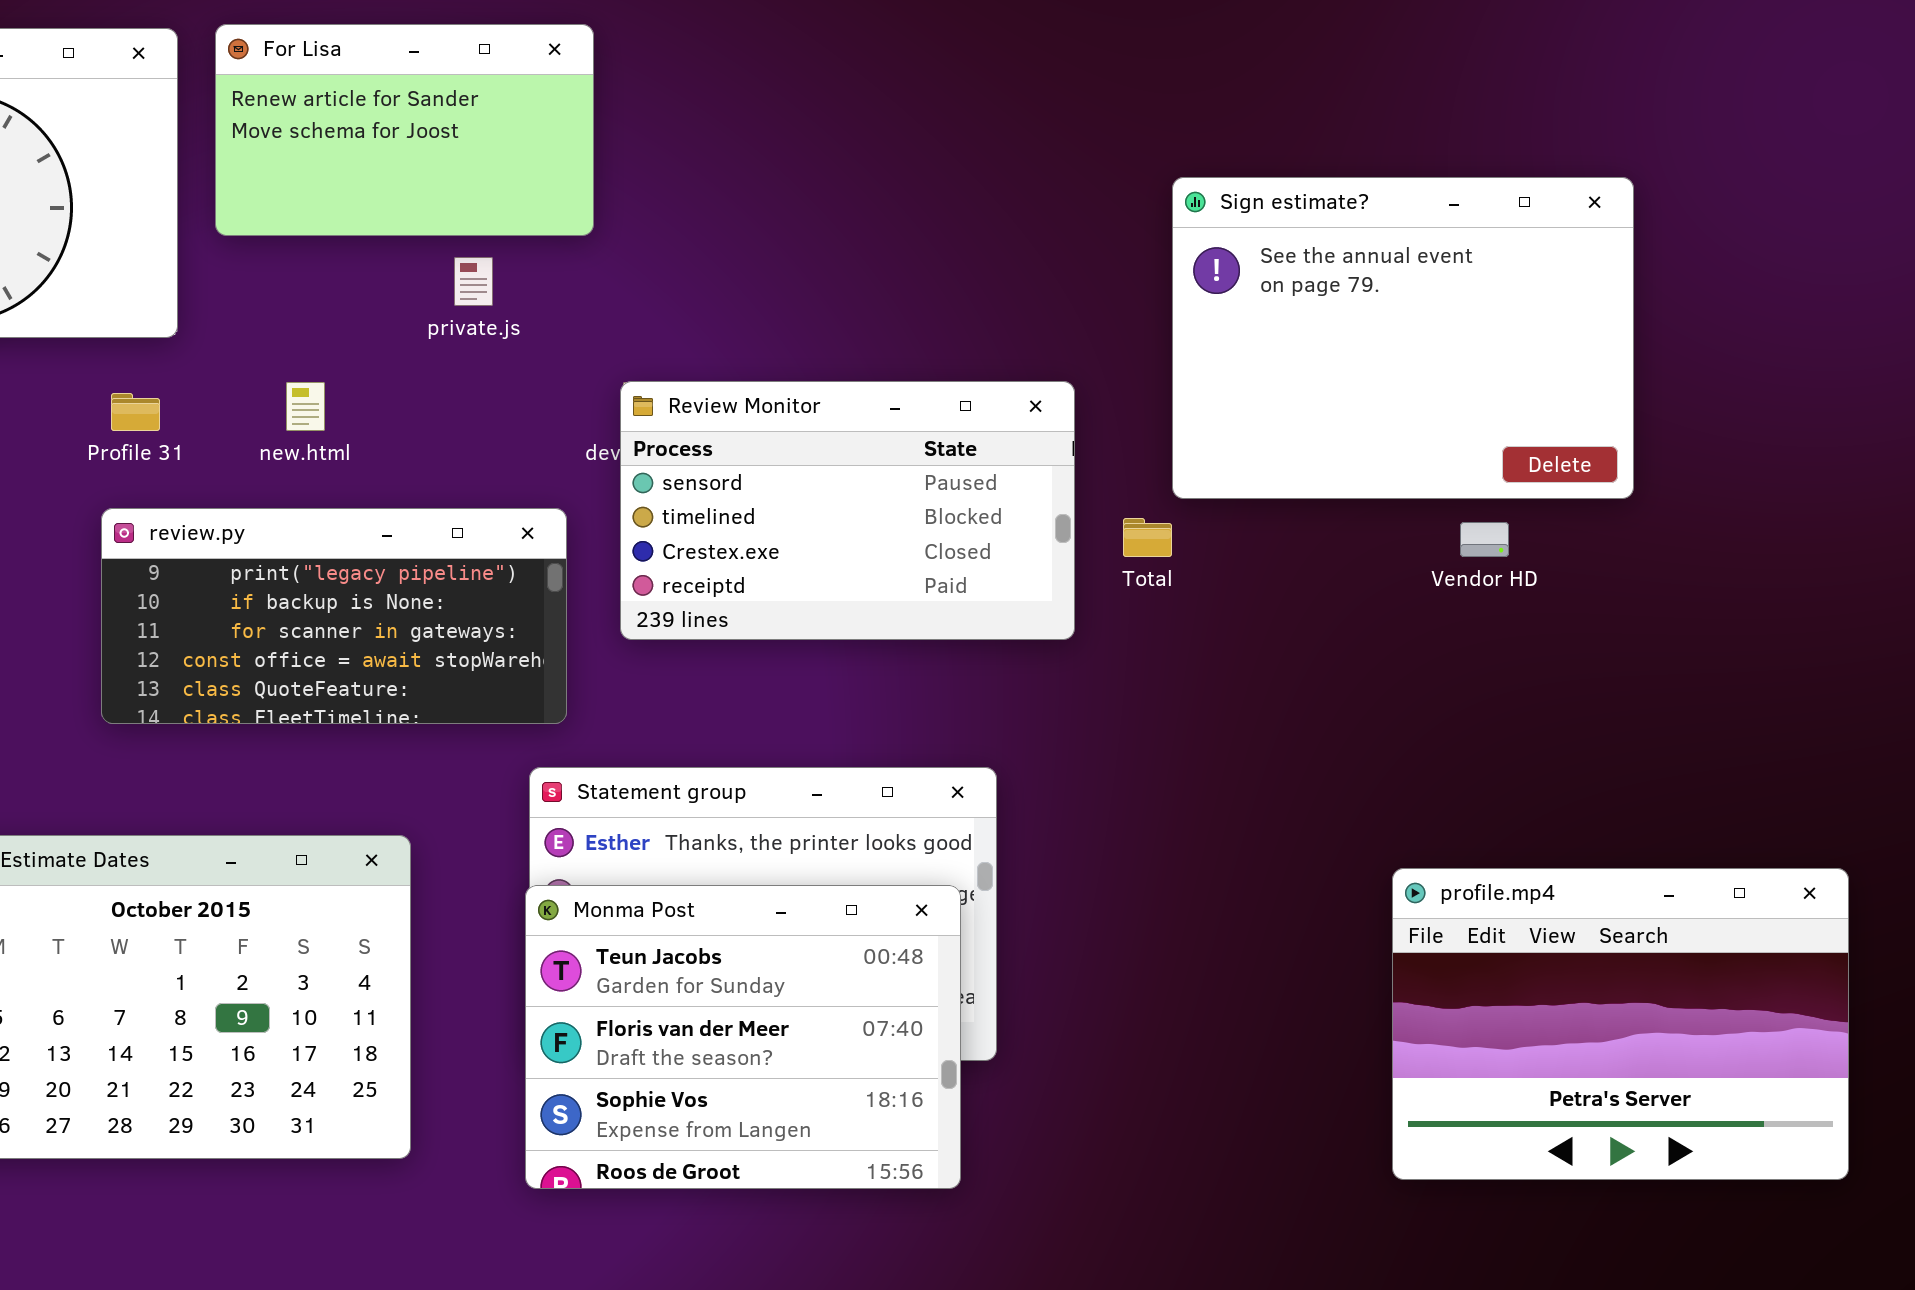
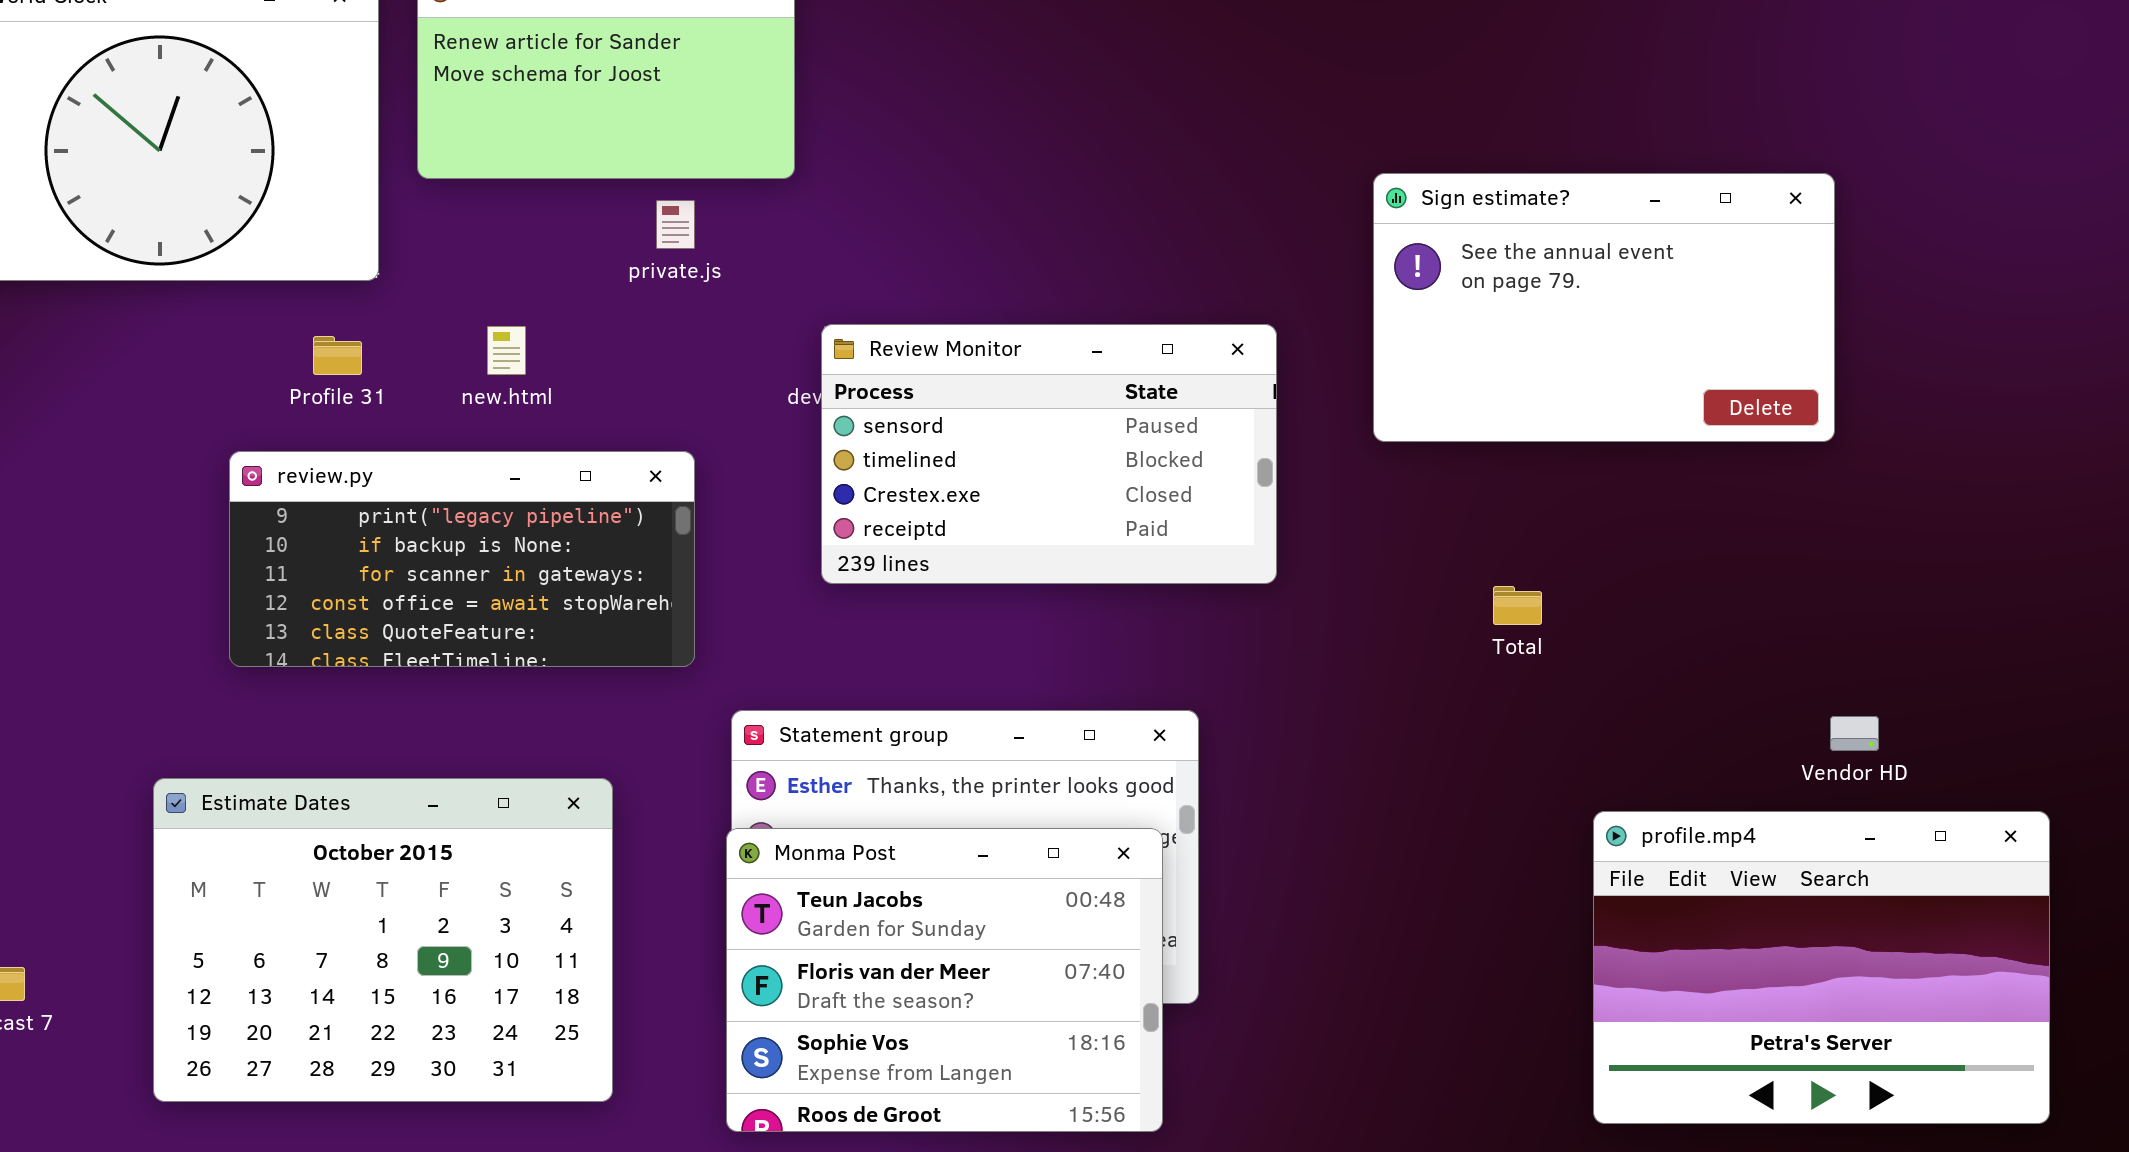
Sign estimate?: [1172,177,1634,499] -> [1373,173,1835,442], resized
review.py: [101,508,567,724] -> [229,451,695,667], moved
Total: [1123,518,1172,557] -> [1493,586,1542,625], moved
Vendor HD: [1460,522,1509,557] -> [1830,716,1879,751], moved

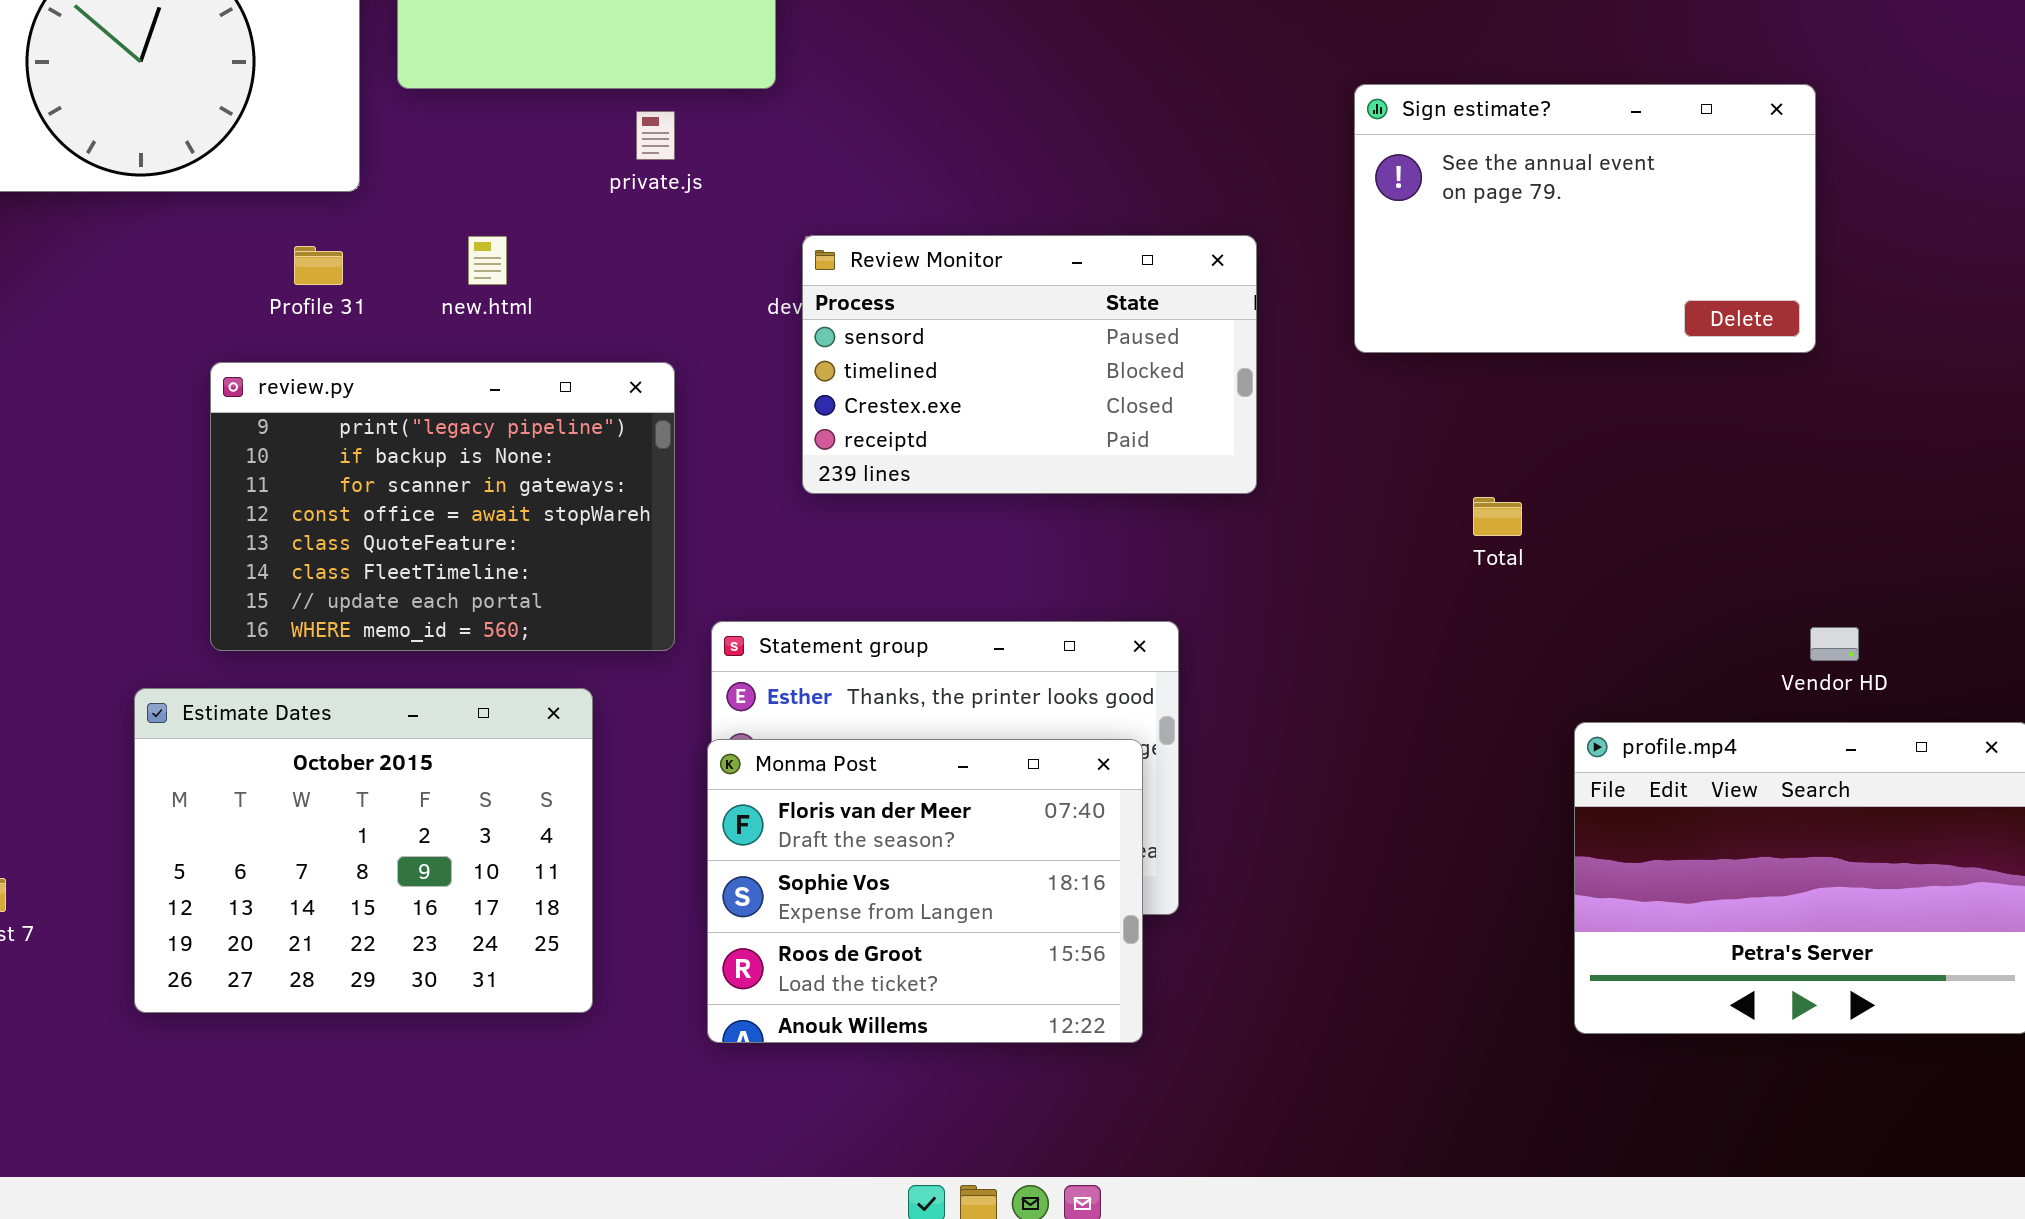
review.py: [229,451,695,667] -> [210,362,675,651], resized
Monma Post: [726,828,1163,1132] -> [707,739,1143,1043], scrolled down 1 row

